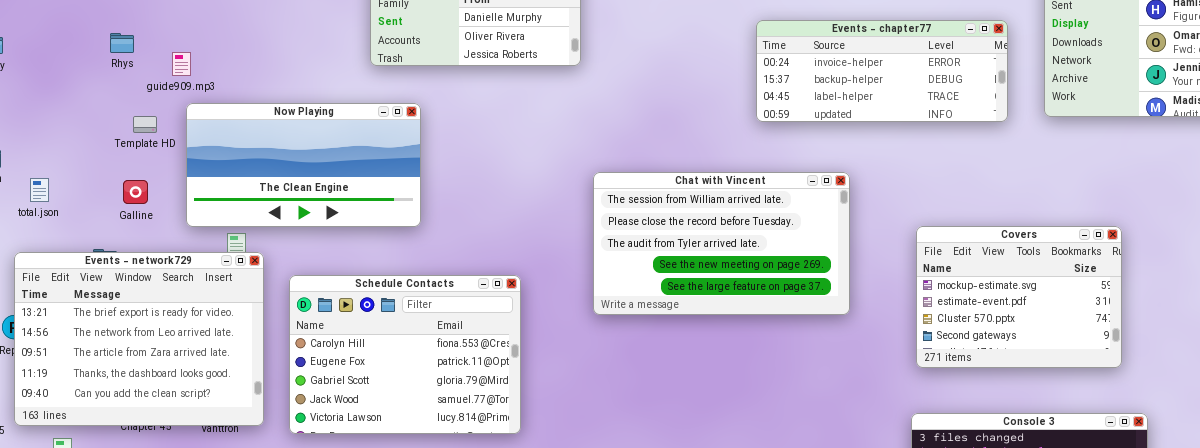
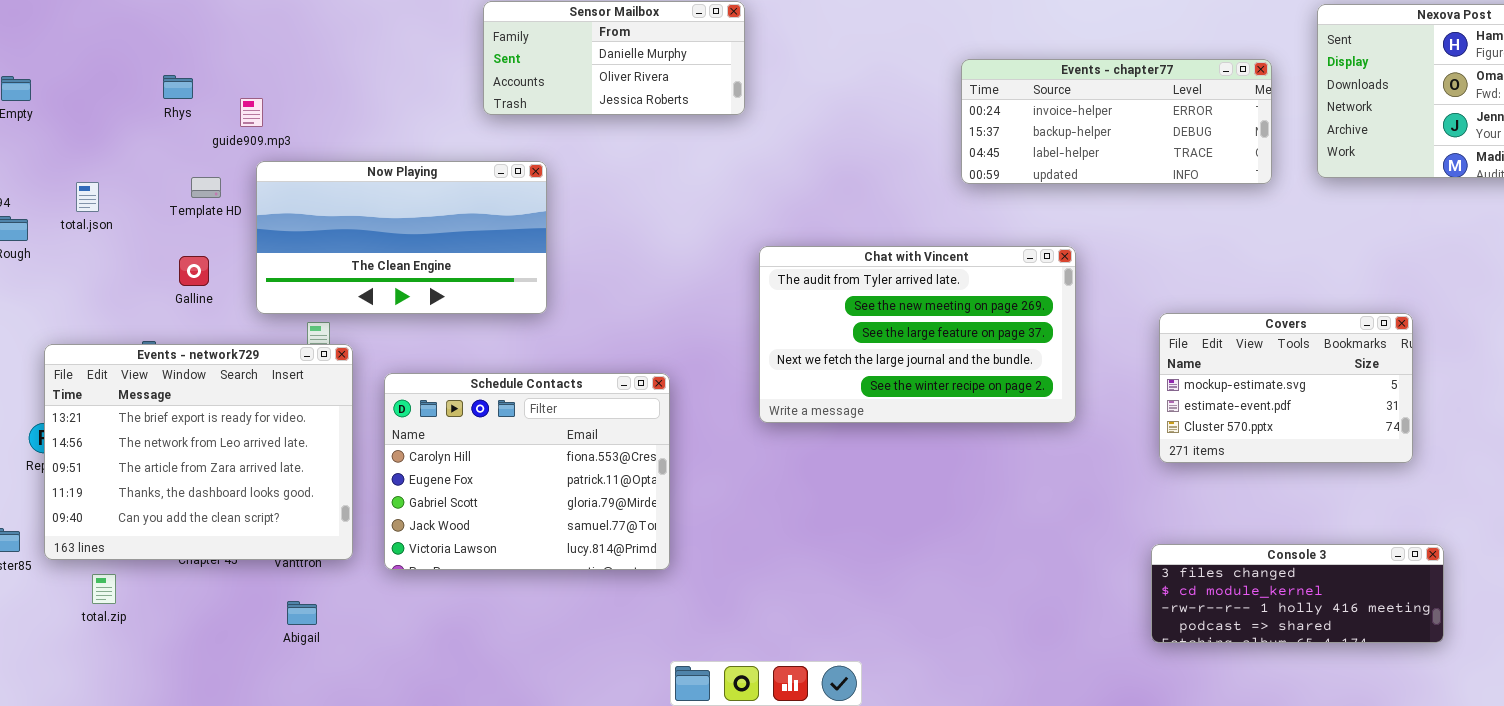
Chat with Vincent: [593,172,850,315] -> [759,246,1076,423], scrolled down 2 rows
total.json: [30,178,49,202] -> [76,182,99,212], moved
Covers: [916,226,1122,368] -> [1159,313,1413,463], resized

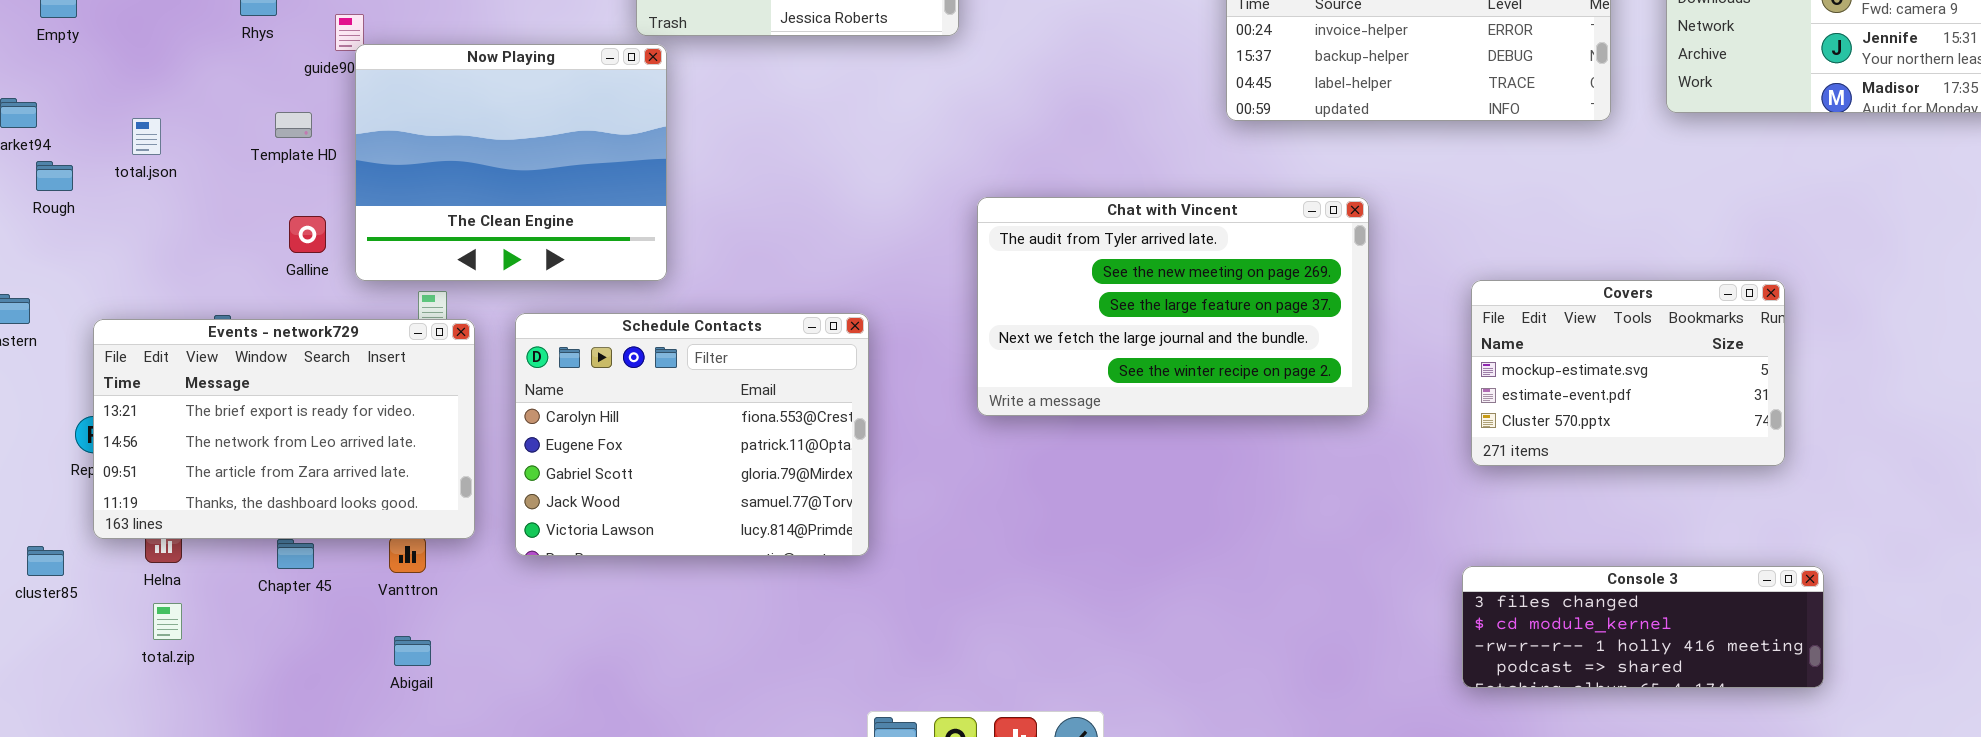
Now Playing: [256,161,547,314] -> [355,44,667,281], resized
Galline: [179,256,209,286] -> [289,216,326,253], moved
Events - network729: [44,344,353,560] -> [93,319,475,539], resized
Schedule Contacts: [384,373,670,570] -> [515,313,869,556], moved

